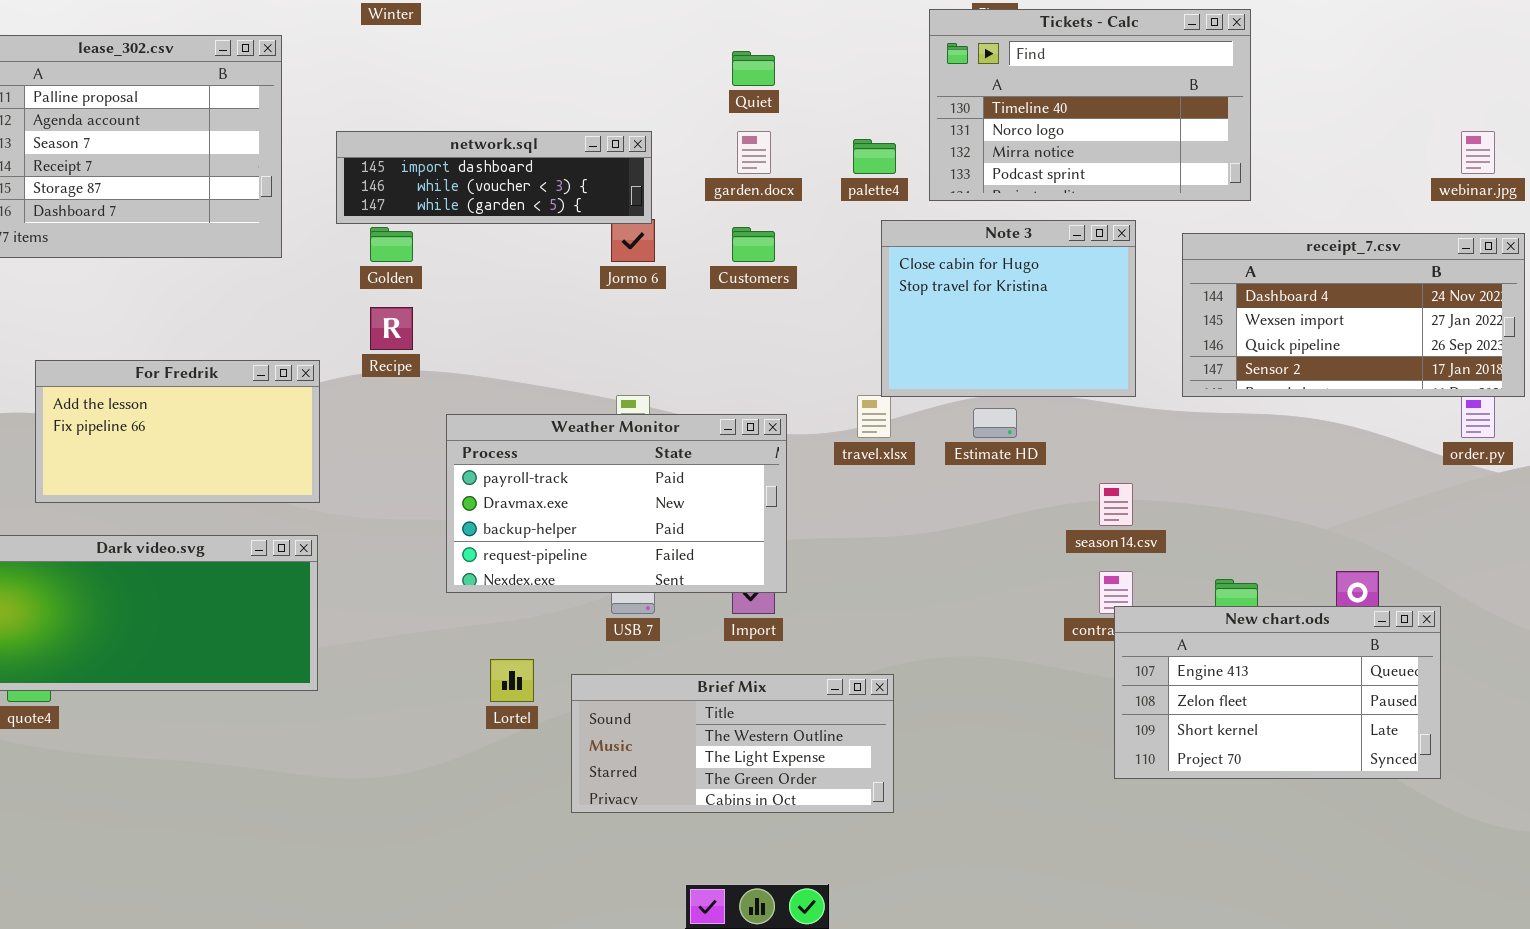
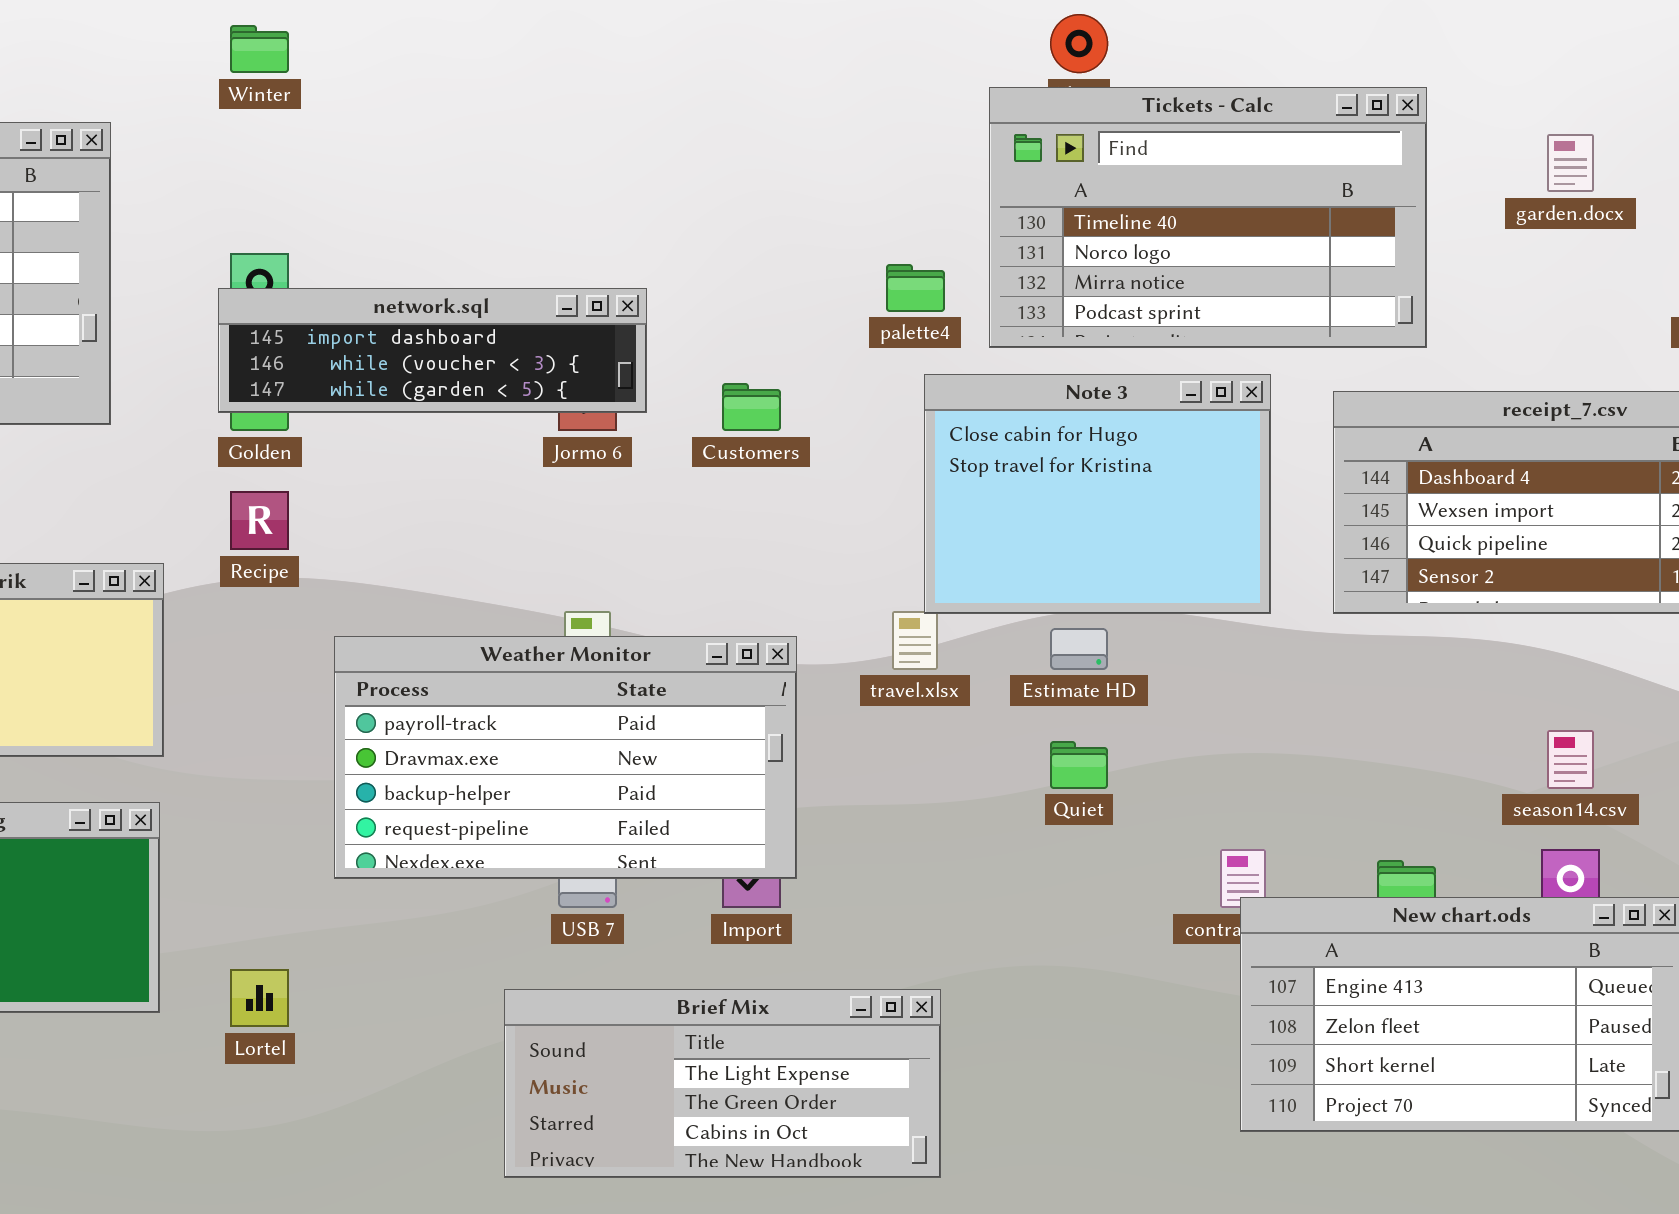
Quiet: [732,51,775,86] -> [1050,741,1108,789], moved
network.sql: [336,131,652,224] -> [218,288,647,413], moved
garden.docx: [737,131,771,174] -> [1547,134,1594,192], moved
season14.csv: [1099,483,1133,526] -> [1547,730,1594,789], moved
Lortel: [490,659,534,702] -> [230,969,289,1027], moved
Brief Mix: [571,674,894,813] -> [504,989,941,1178], scrolled down 1 row

